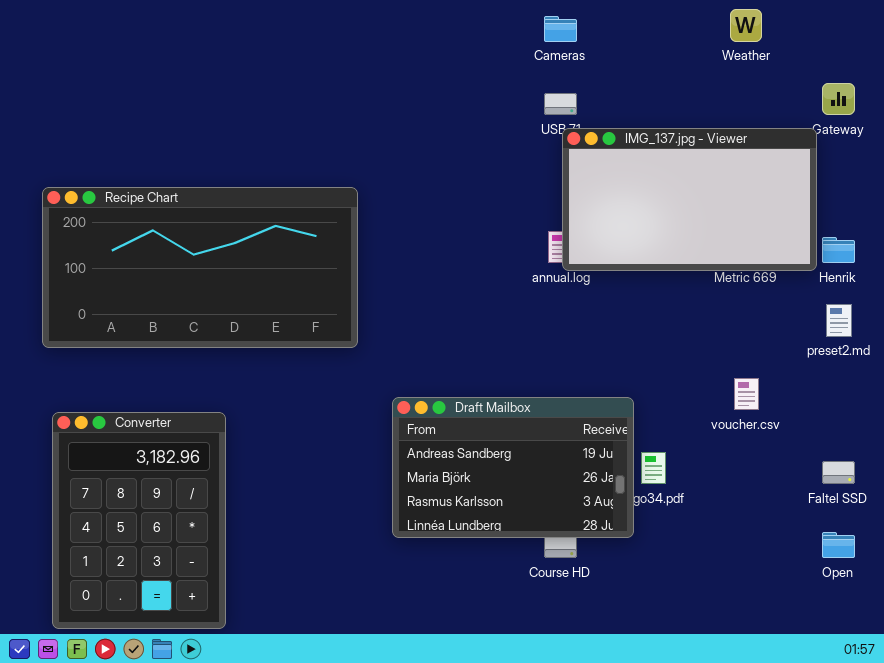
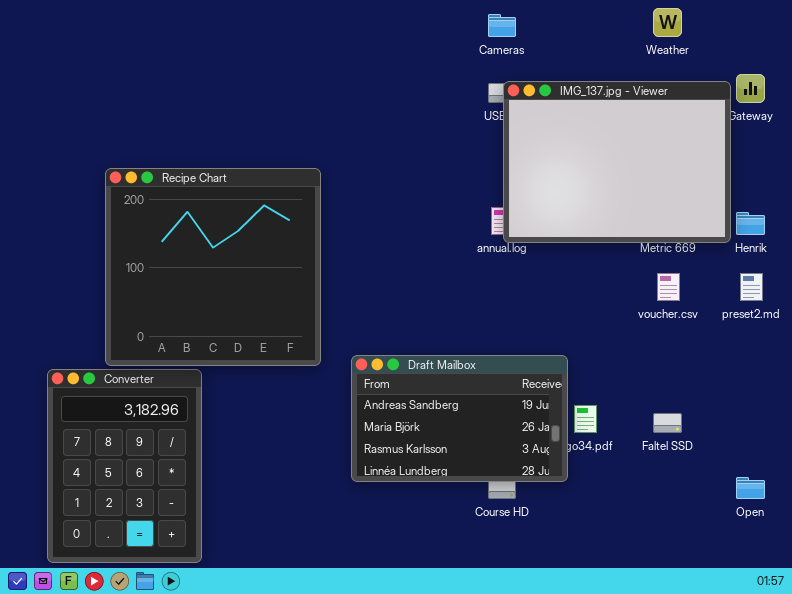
IMG_137.jpg - Viewer: [562,128,817,271] -> [503,81,731,243], resized
Recipe Chart: [42,187,358,348] -> [105,168,321,366], resized
voucher.csv: [734,378,759,410] -> [657,273,680,301], moved
Faltel SSD: [822,461,855,484] -> [653,413,682,433], moved

